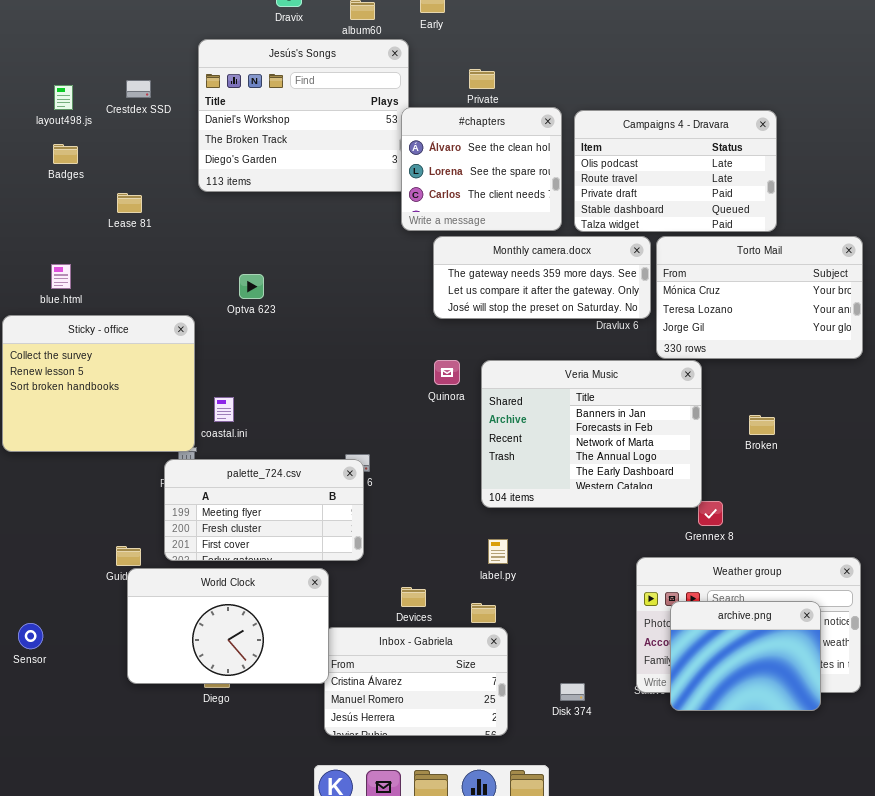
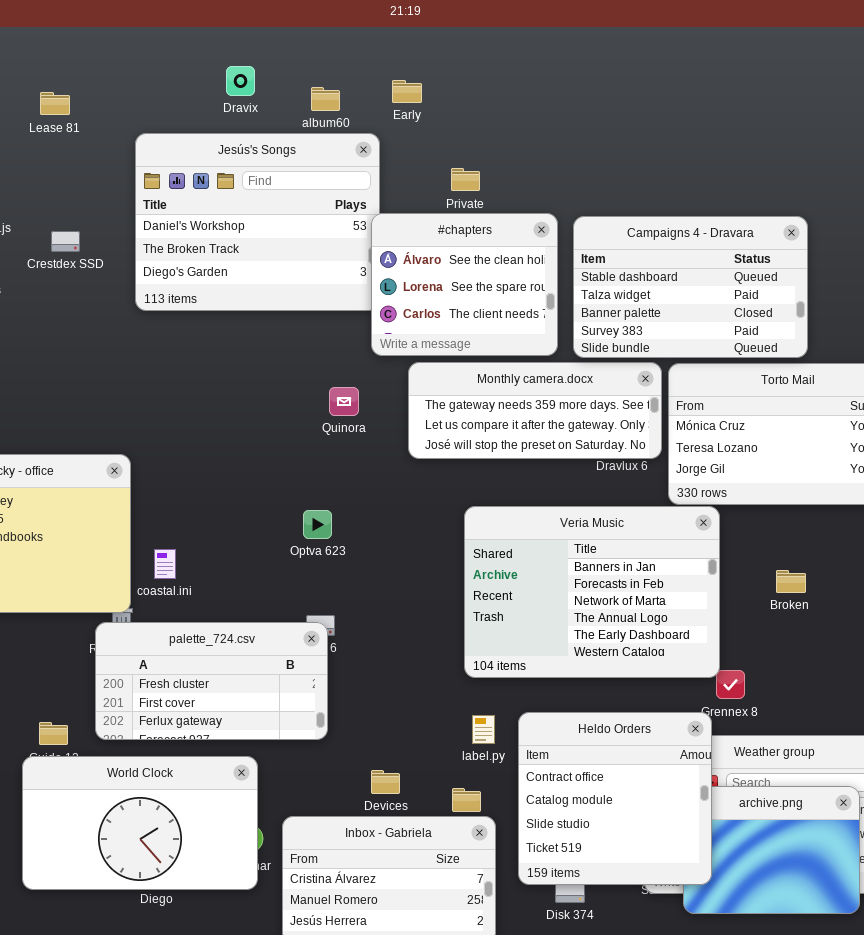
Crestdex SSD: [126,80,151,98] -> [51,231,80,252], moved
Campaigns 4 - Dravara: [574,110,777,232] -> [573,216,808,358], scrolled down 3 rows
Lease 81: [117,193,142,213] -> [40,92,70,115], moved
Optva 623: [239,274,264,299] -> [303,510,332,539], moved
Quinora: [434,360,460,385] -> [329,387,359,416], moved
palette_724.csv: [164,459,364,561] -> [95,622,328,740], scrolled down 1 row
Heldo Orders: none -> [518,712,712,885], opened
World Clock: [127,568,329,684] -> [22,756,258,890], moved

